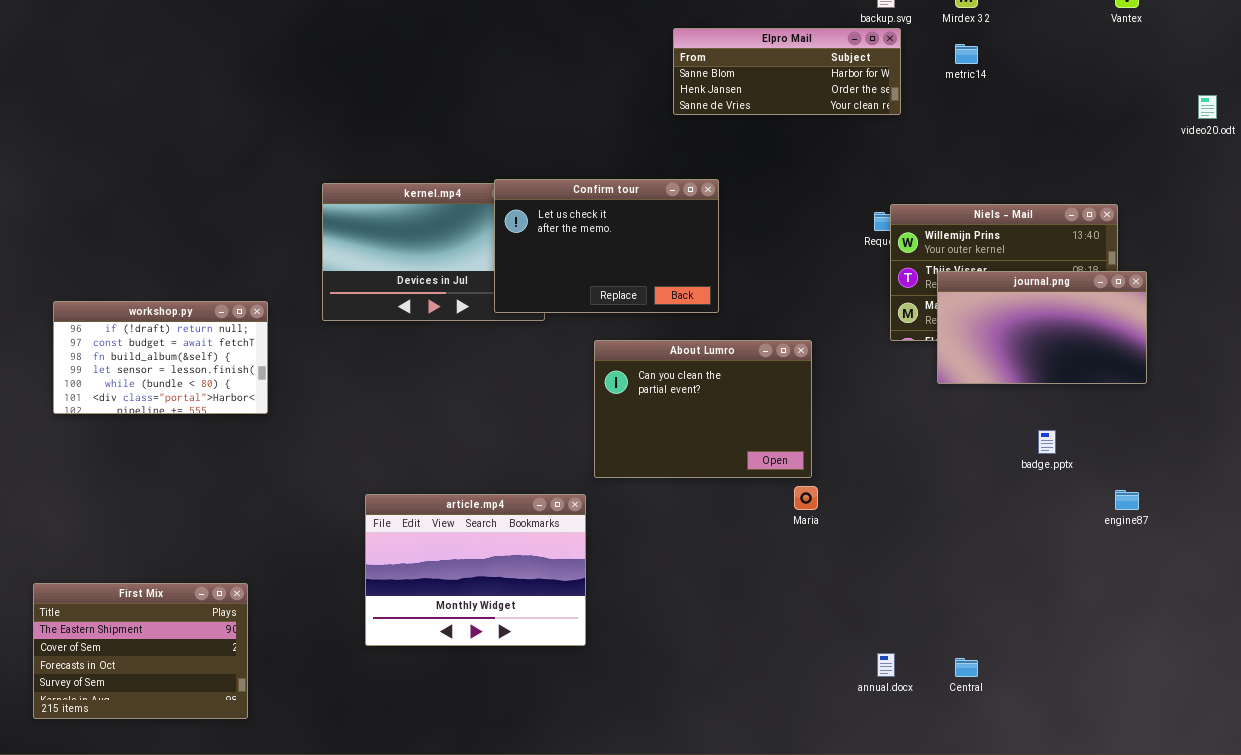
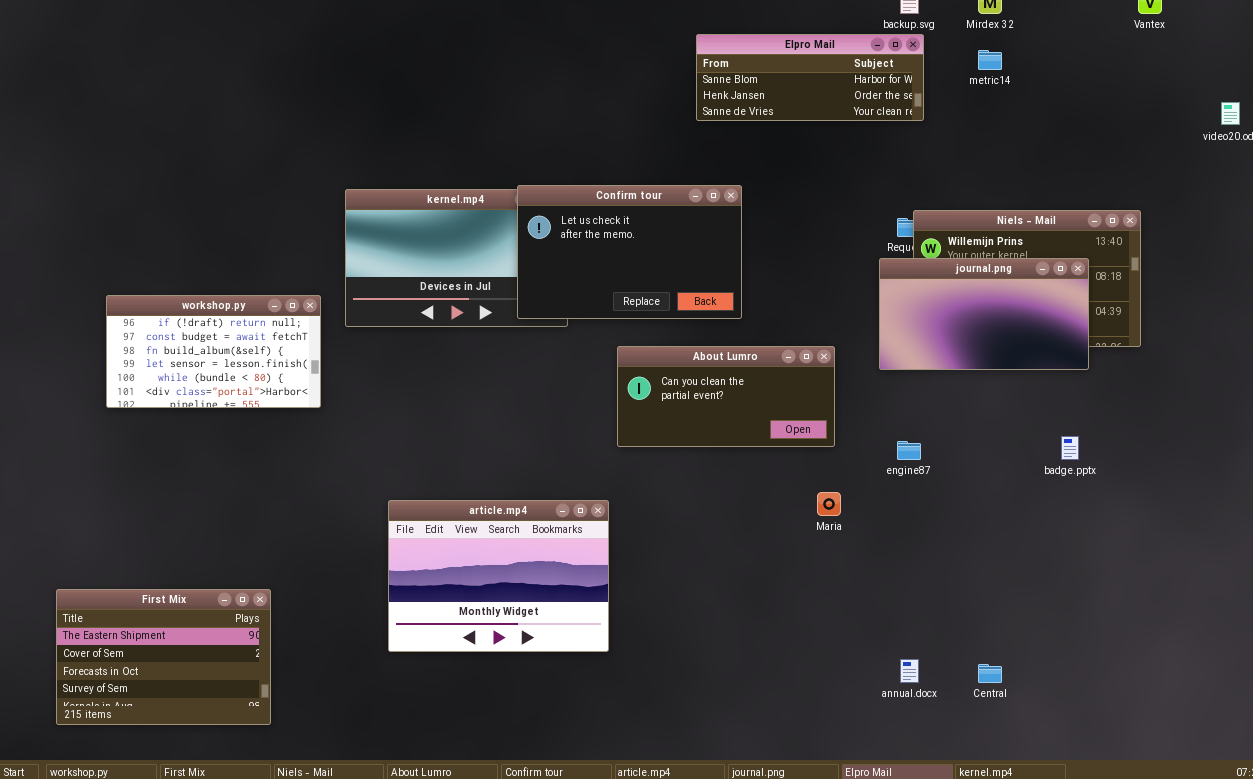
journal.png: [937,271,1147,384] -> [879,258,1089,370], moved
workshop.py: [53,301,268,414] -> [106,295,321,408], moved
About Lumro: [594,340,812,478] -> [617,346,835,447], resized
engine87: [1115,490,1139,510] -> [897,441,921,460], moved

